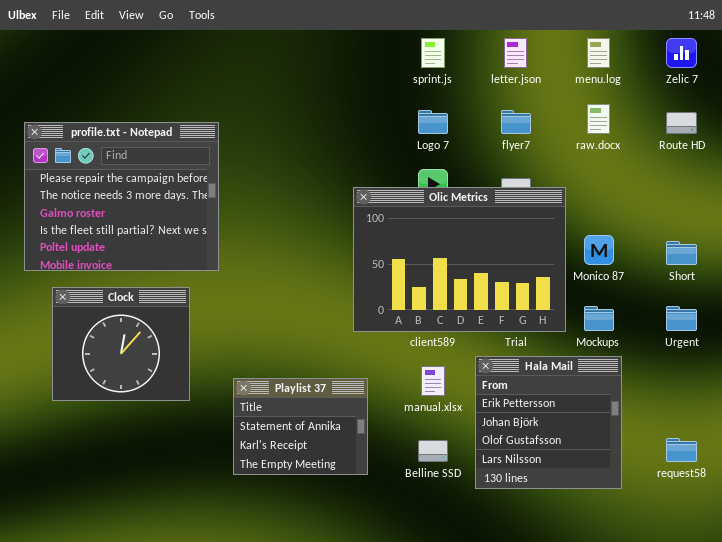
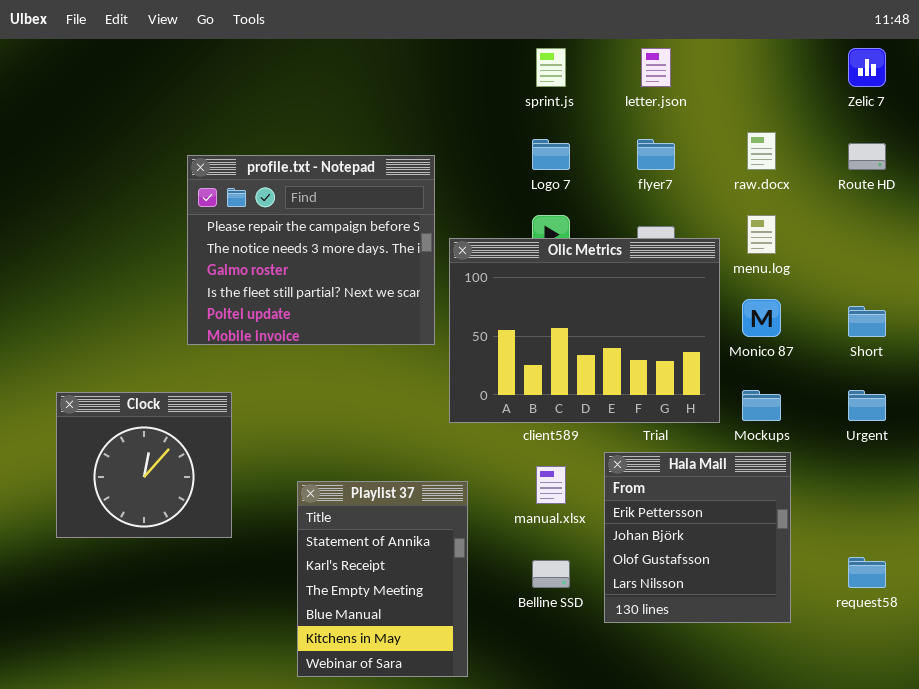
menu.log: [587,38,610,68] -> [747,215,776,254], moved
profile.txt - Notepad: [24,122,219,271] -> [187,155,435,345], moved
Clock: [52,287,190,401] -> [56,392,232,538], moved
Playlist 37: [233,378,368,475] -> [297,481,468,677], resized

